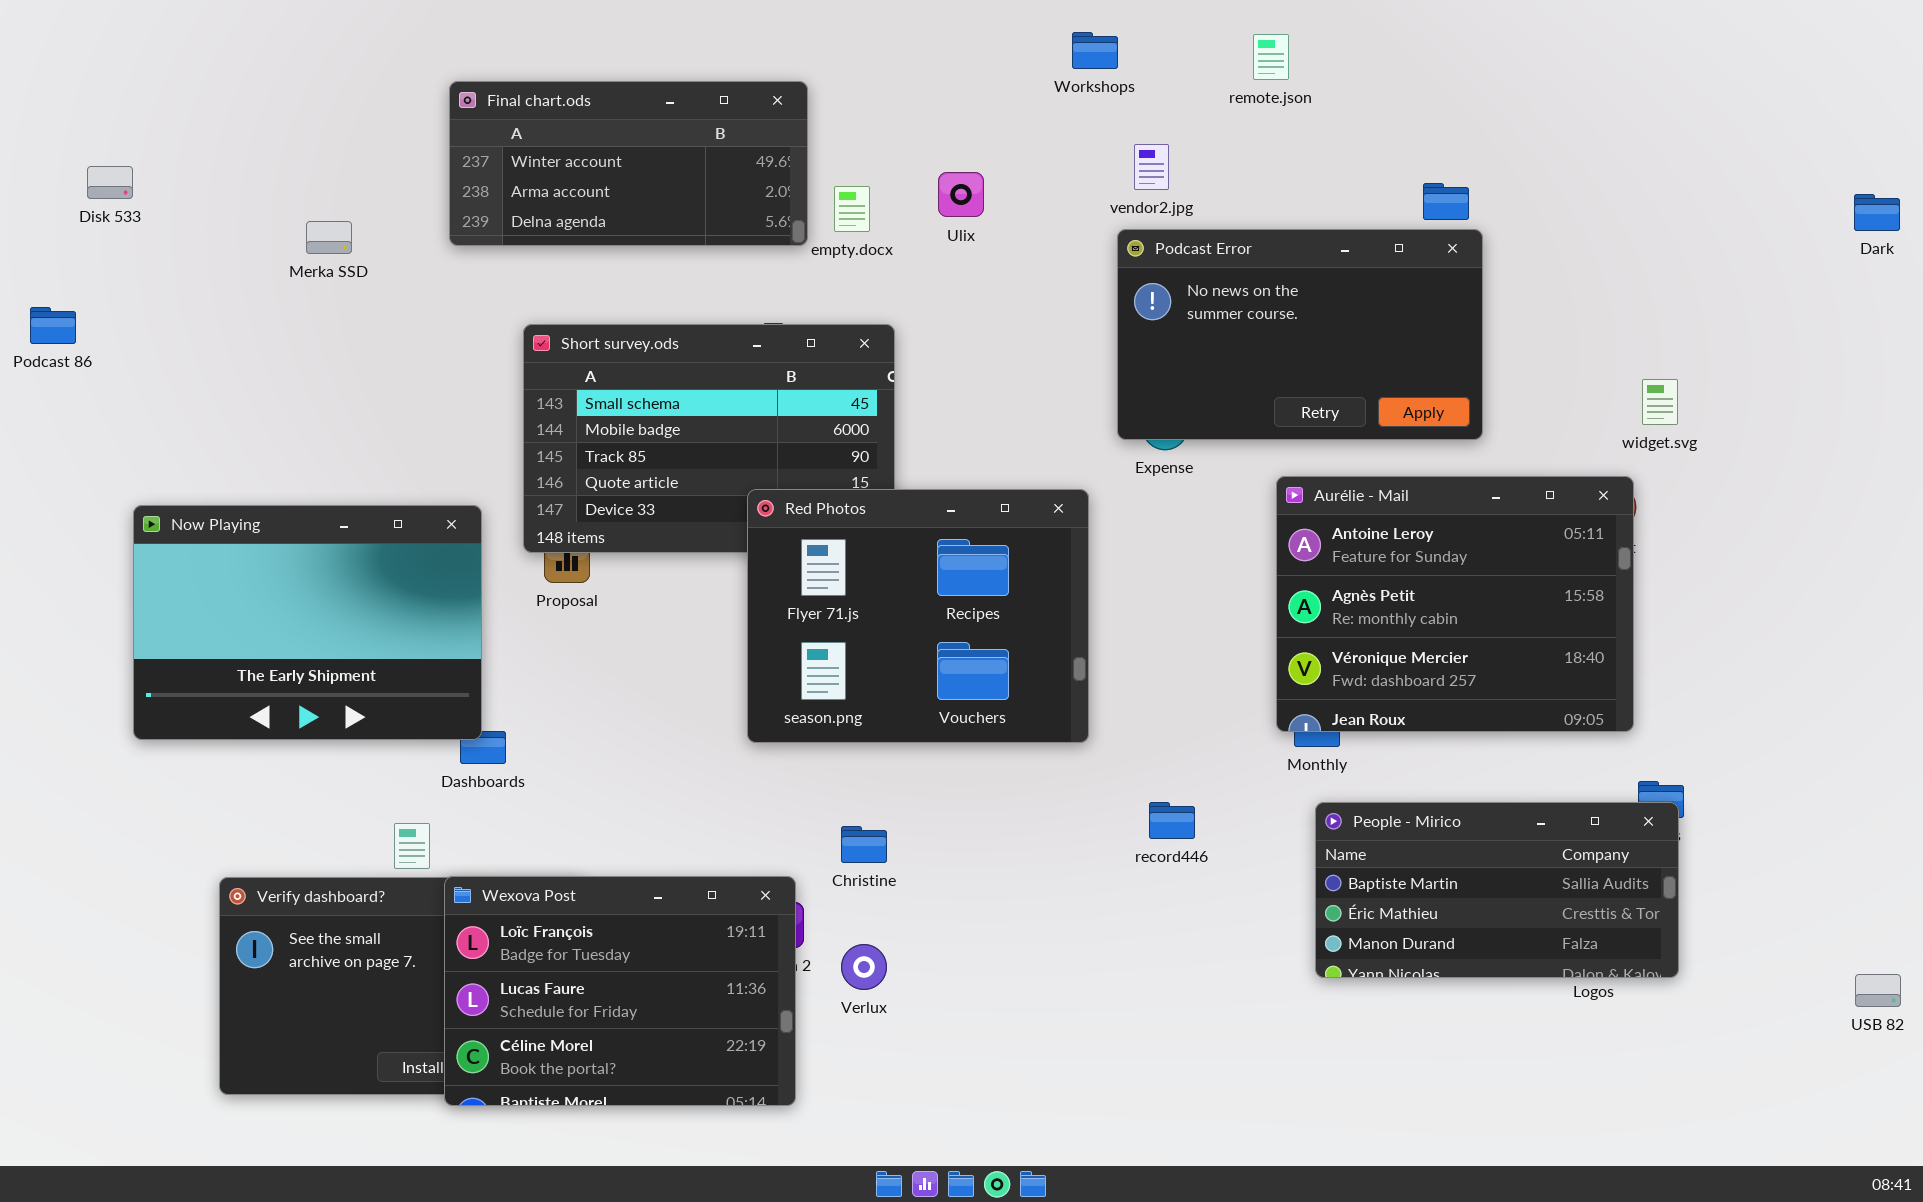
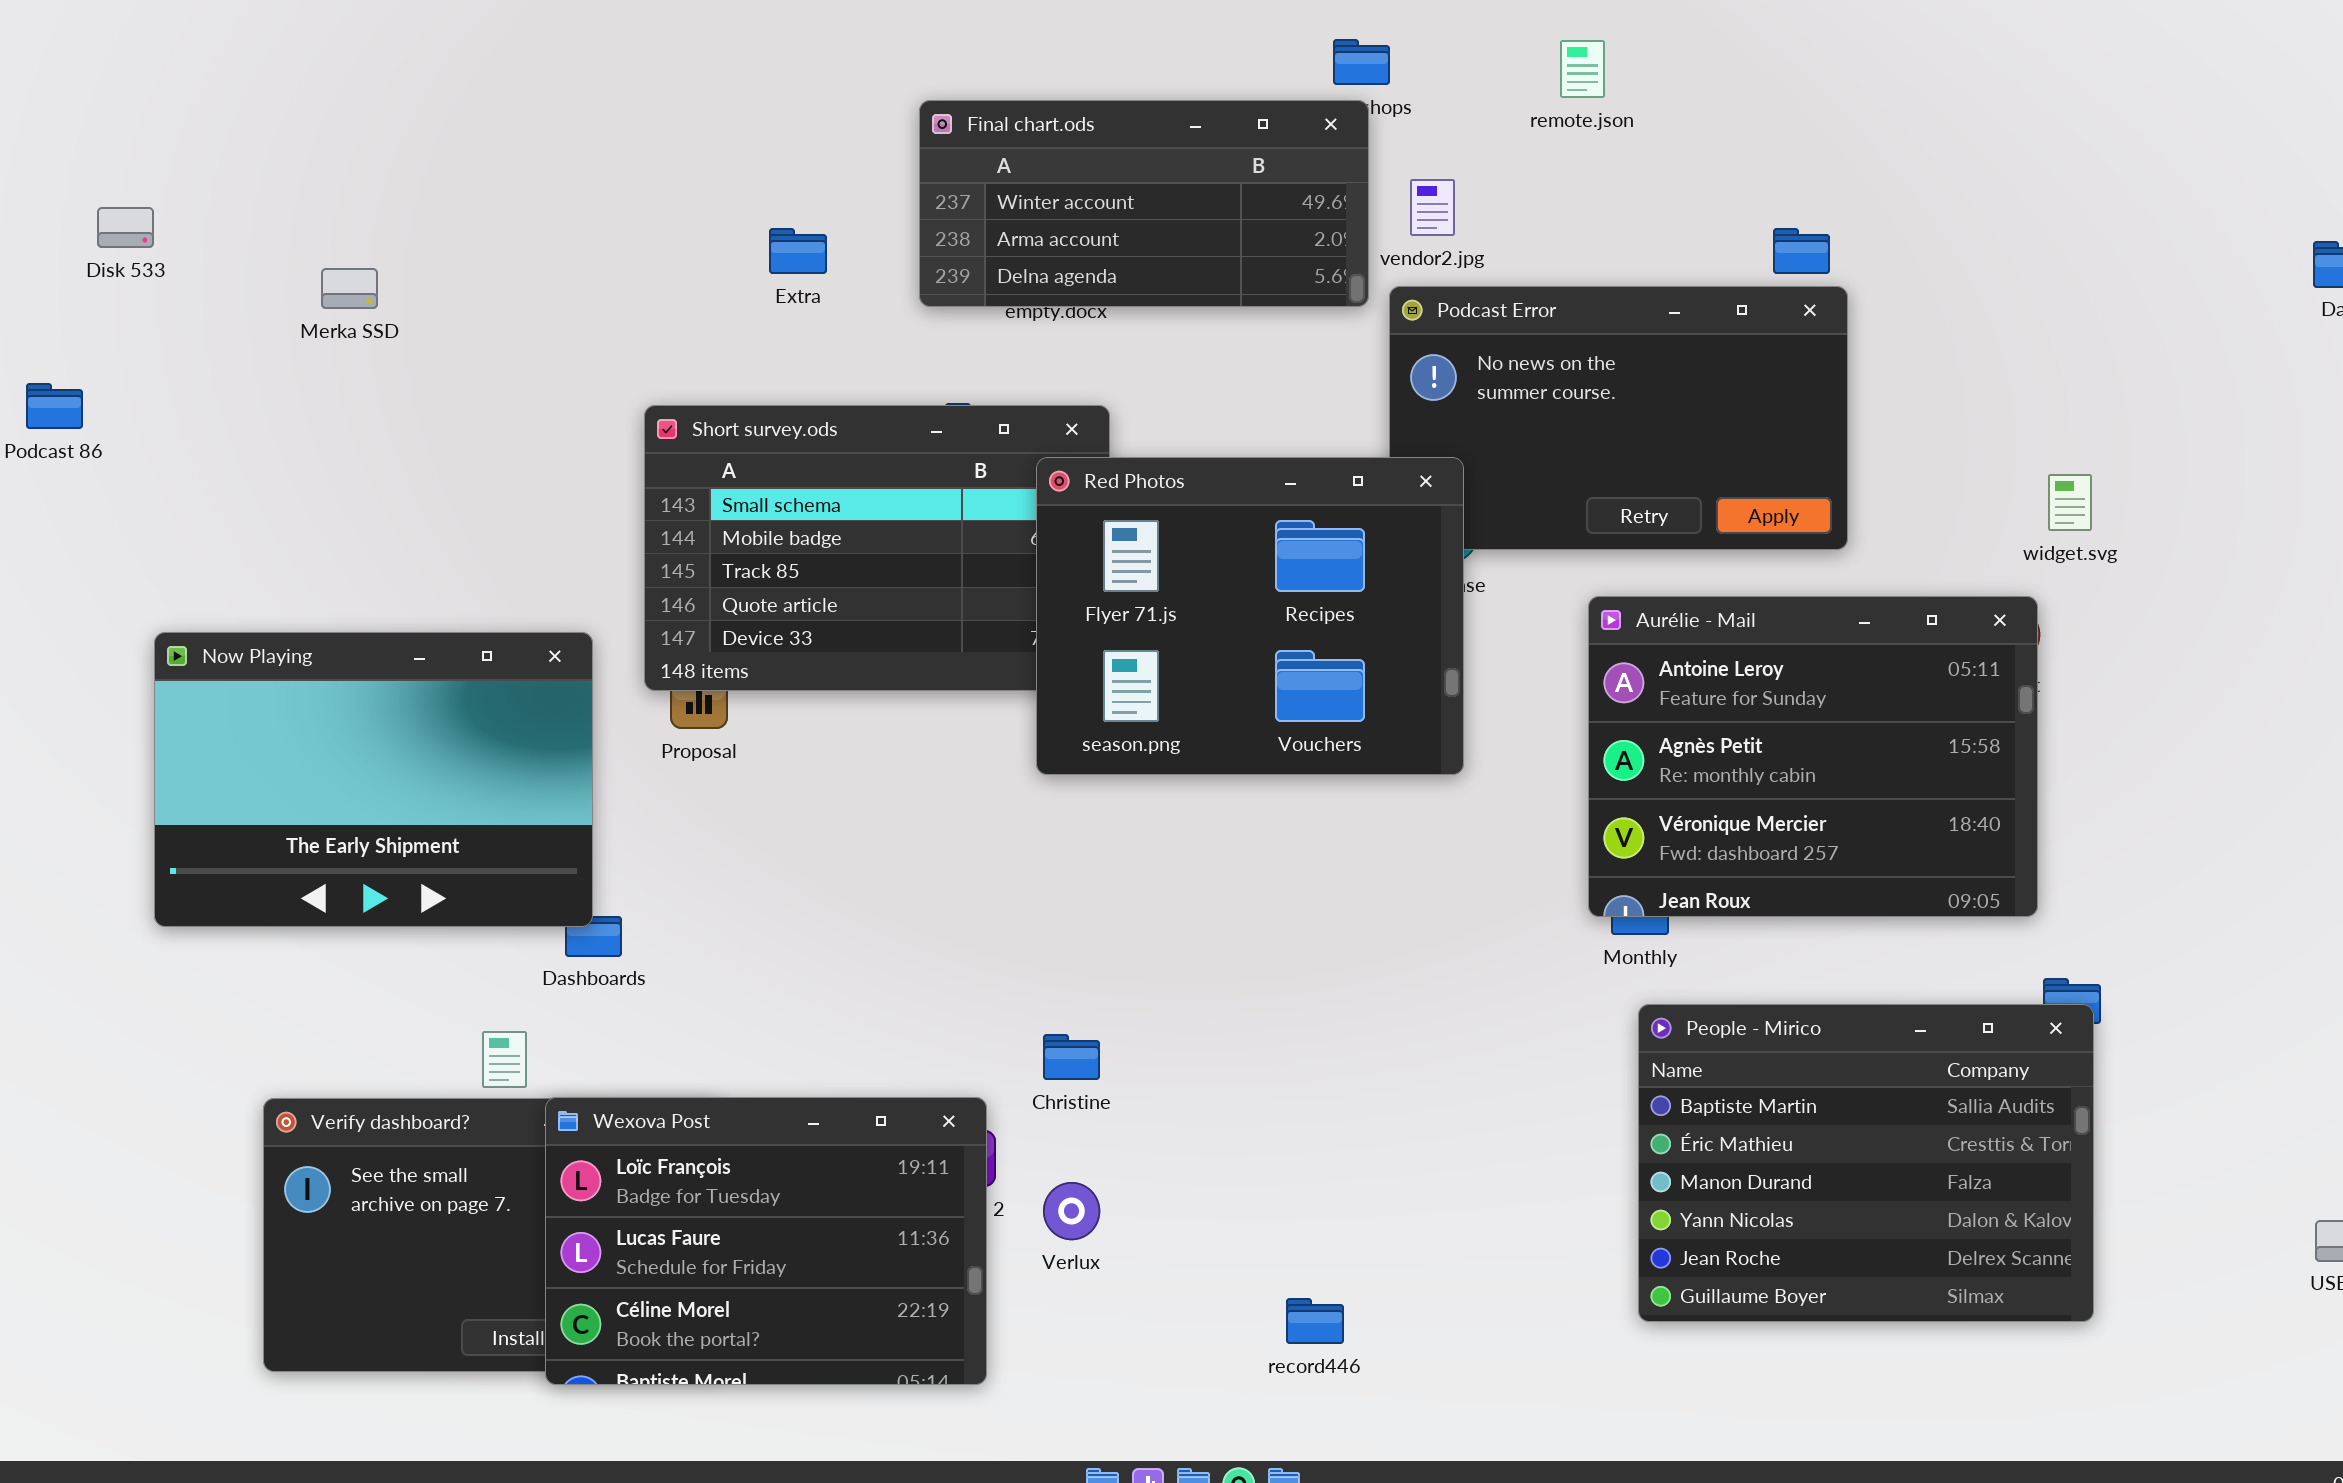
Final chart.ods: [449,81,808,246] -> [919,100,1369,307], moved
Merka SSD: [306,221,352,254] -> [321,268,378,309], moved
Red Photos: [747,489,1089,743] -> [1036,457,1464,775], moved
record446: [1149,802,1195,839] -> [1286,1298,1344,1344], moved
People - Mirico: [1315,802,1679,978] -> [1638,1004,2094,1322], resized

